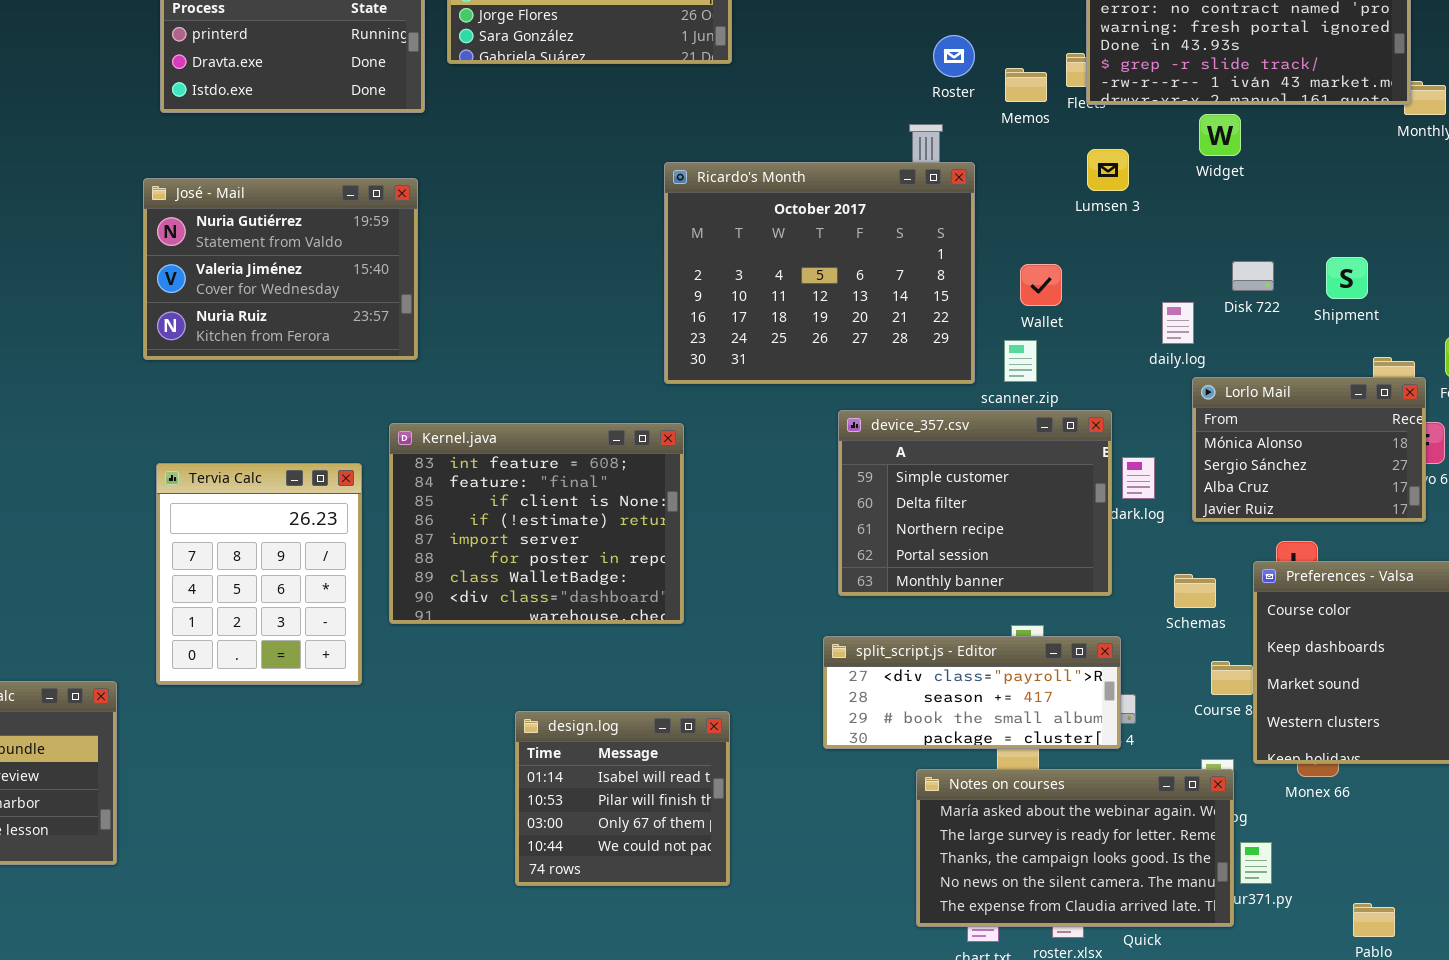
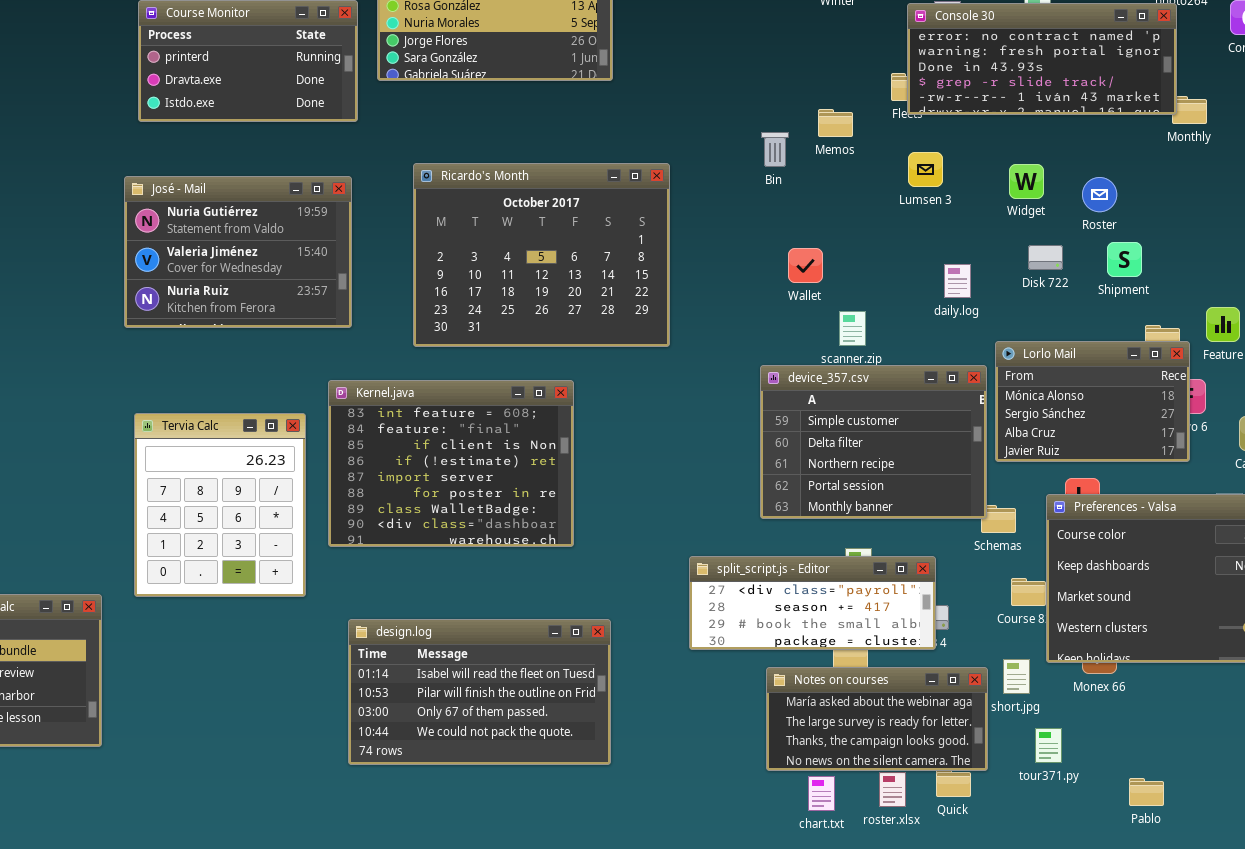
Roster: [933,35,975,77] -> [1082,177,1117,212], moved
Memos: [1005,68,1047,102] -> [818,109,853,137], moved
Widget: [1199,114,1241,156] -> [1009,164,1044,199], moved
Ricardo's Month: [664,162,975,384] -> [413,163,670,347], moved
Wallet: [1020,264,1062,306] -> [788,248,823,283], moved
daily.log: [1162,302,1194,344] -> [944,264,971,298], moved
device_357.csv: [838,410,1112,596] -> [760,365,987,519], moved
design.log: [515,711,730,886] -> [348,619,611,765], resized
Notes on courses: [916,769,1234,927] -> [766,667,988,771], resized

